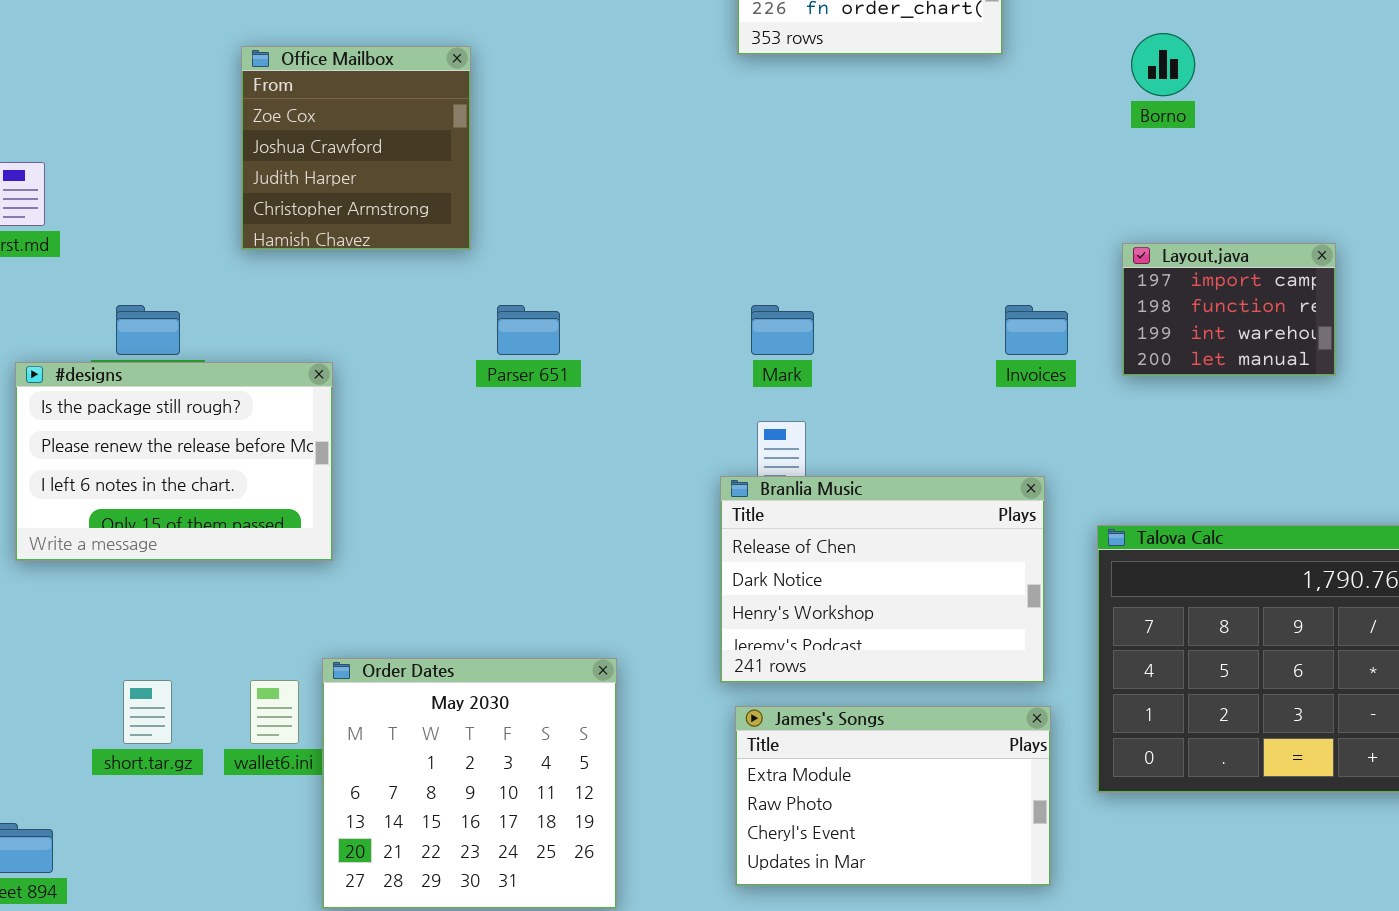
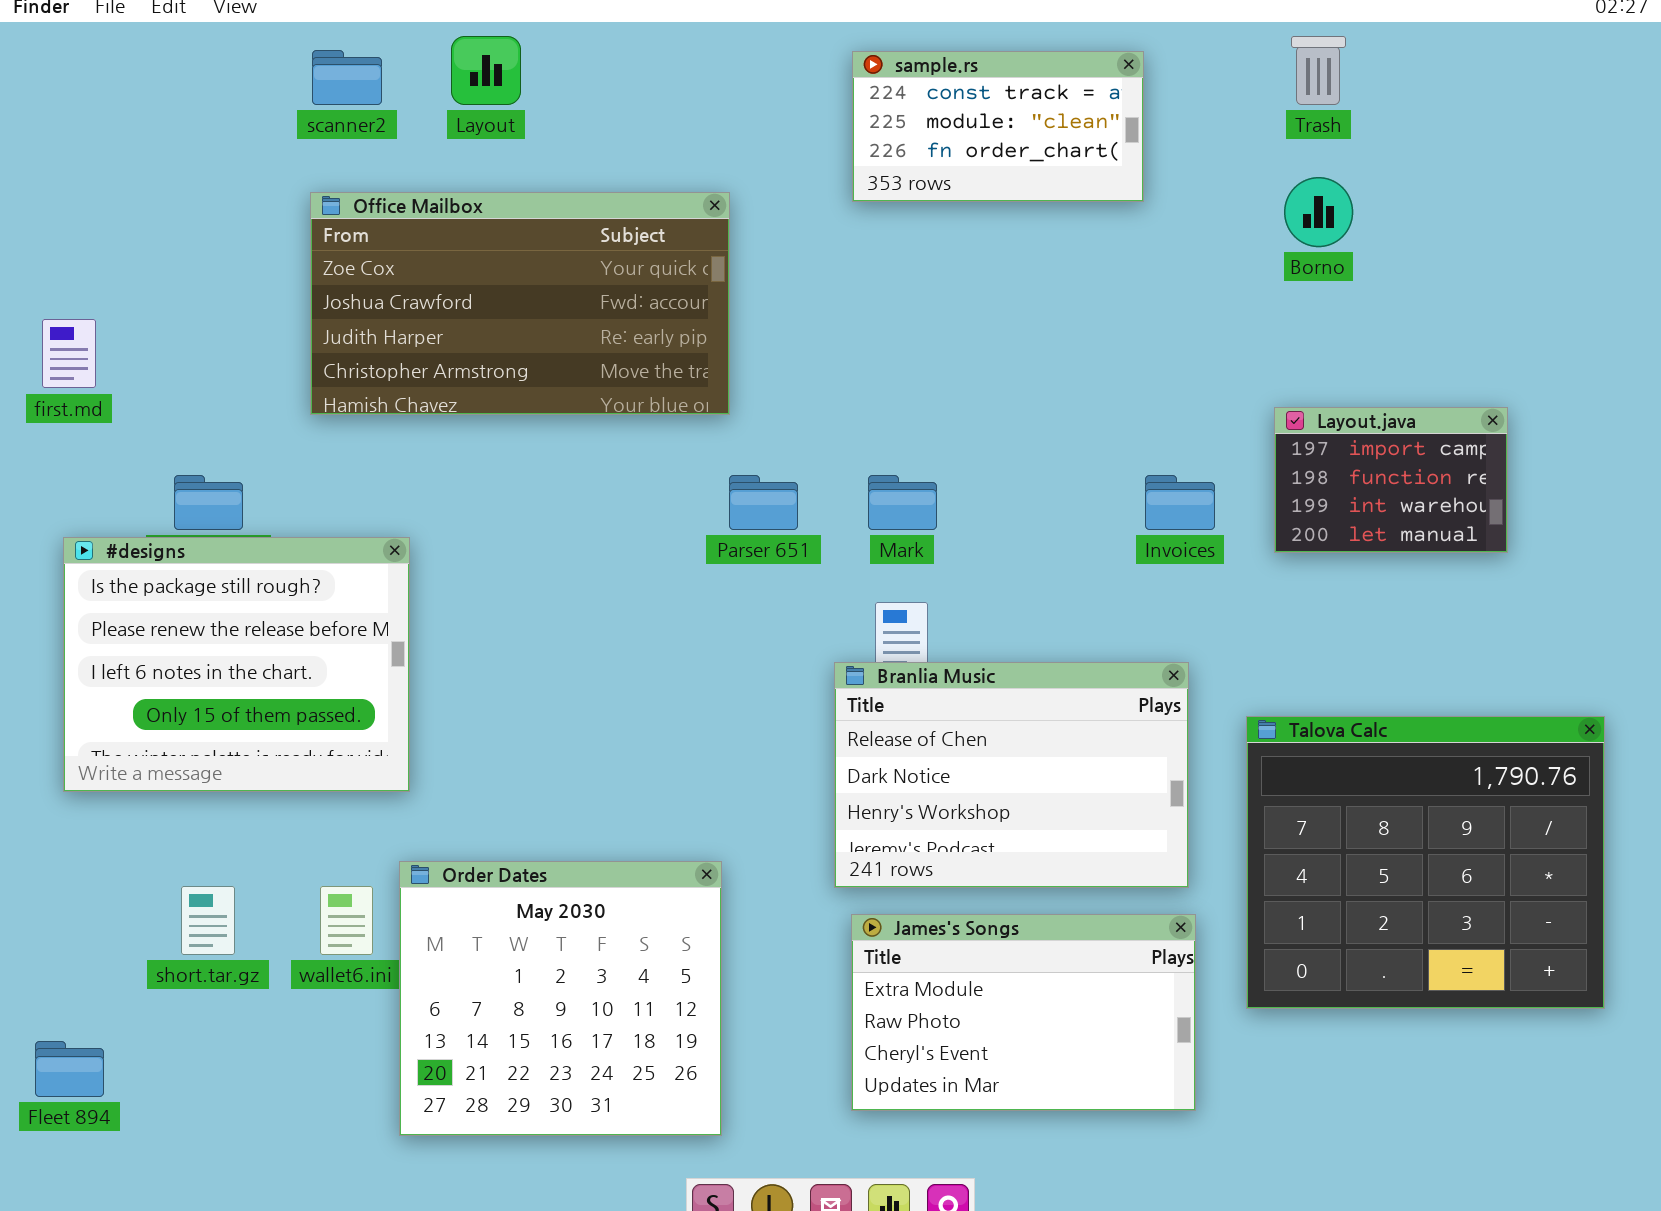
Office Mailbox: [241,46,471,250] -> [310,192,730,415], resized
Parser 651: [497,305,560,355] -> [729,475,798,530], moved
#designs: [15,362,333,561] -> [63,537,410,792], resized

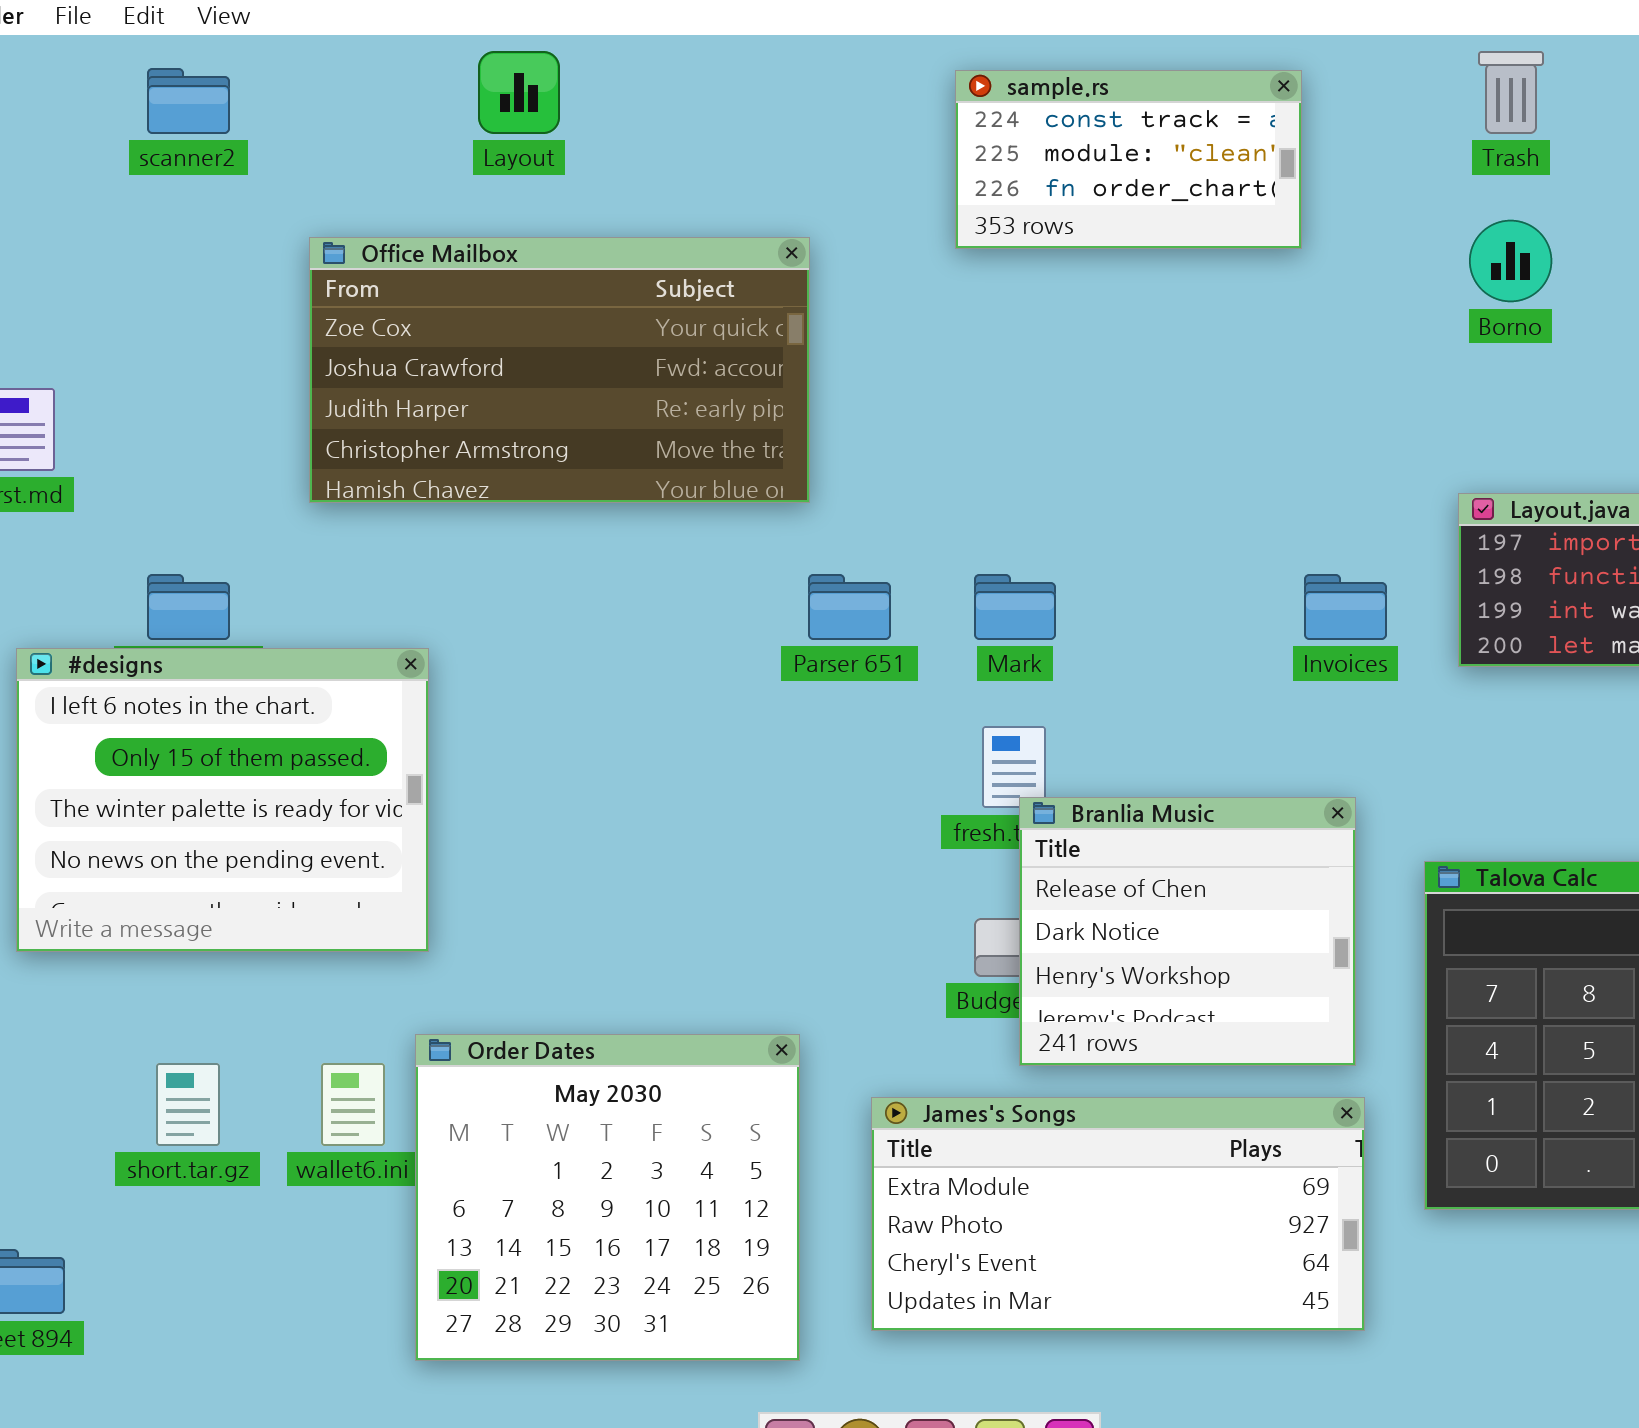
scanner2: [312,50,382,105] -> [147,68,230,134], moved
#designs: [63,537,410,792] -> [16,648,429,952], scrolled down 2 rows
Branlia Music: [834,662,1189,888] -> [1019,797,1356,1066], resized
James's Songs: [851,914,1196,1111] -> [871,1097,1365,1331], resized

